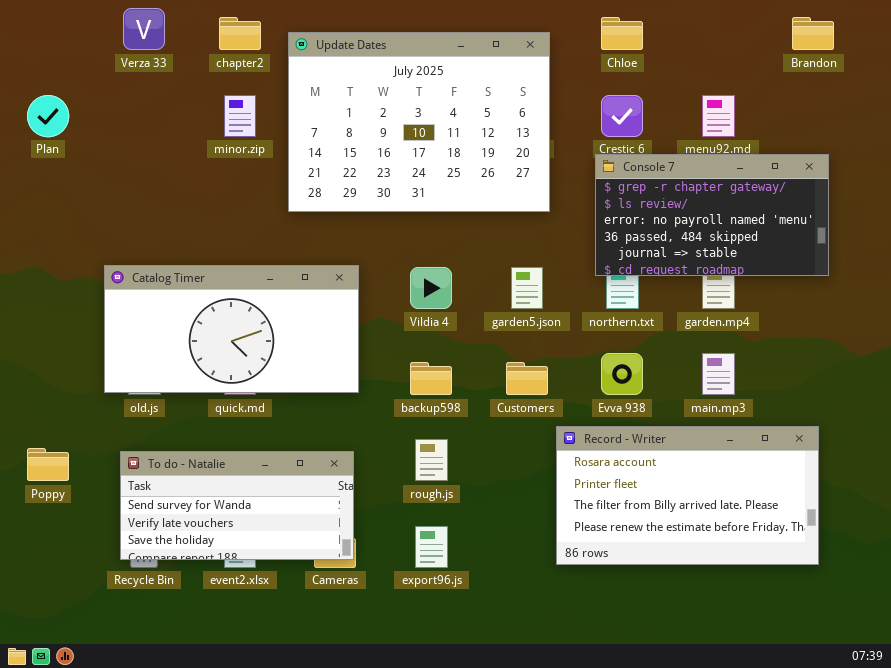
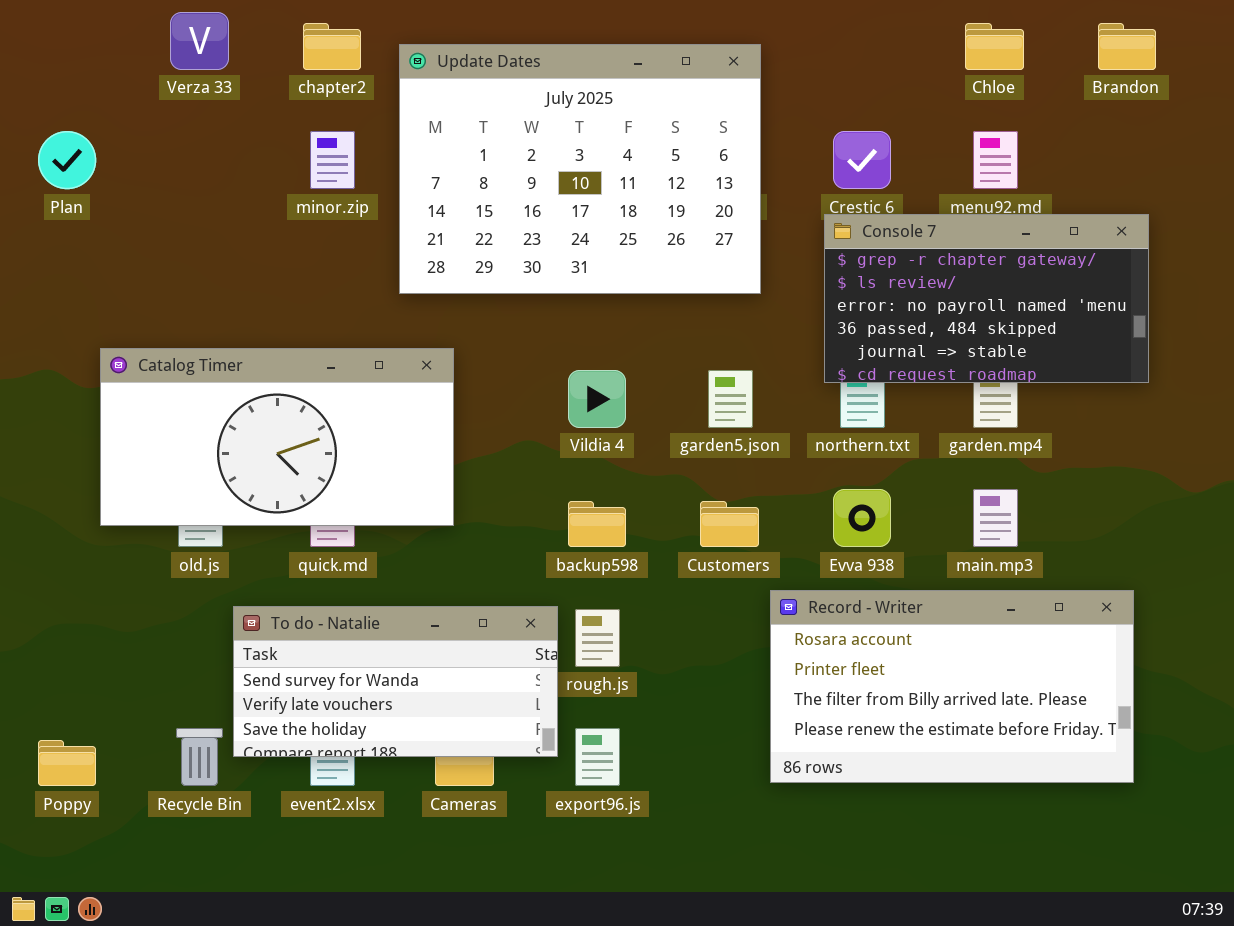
Chloe: [601,17,643,50] -> [965,23,1024,70], moved
Catalog Timer: [104,265,359,393] -> [100,348,454,526], moved
Poppy: [27,448,69,481] -> [38,740,96,786], moved
To do - Natalie: [120,451,354,560] -> [233,606,558,757], moved

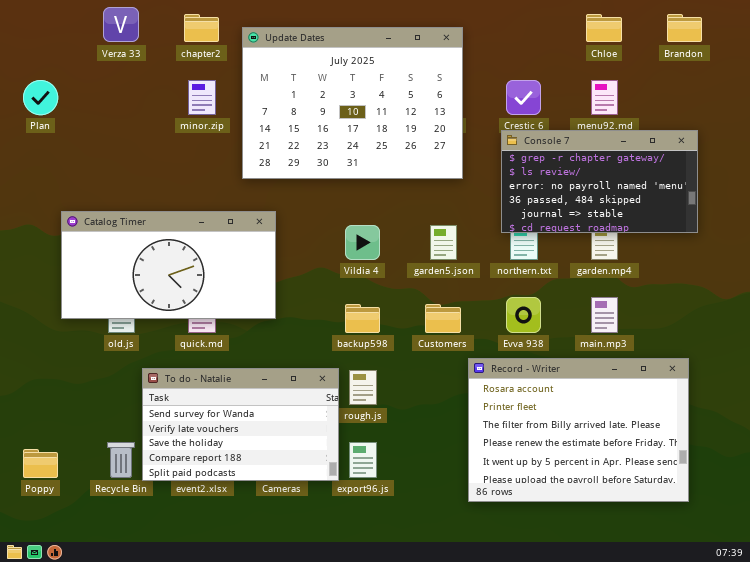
Record - Writer: [770,590,1134,783] -> [468,358,689,502], resized
To do - Natalie: [233,606,558,757] -> [142,368,339,481], resized

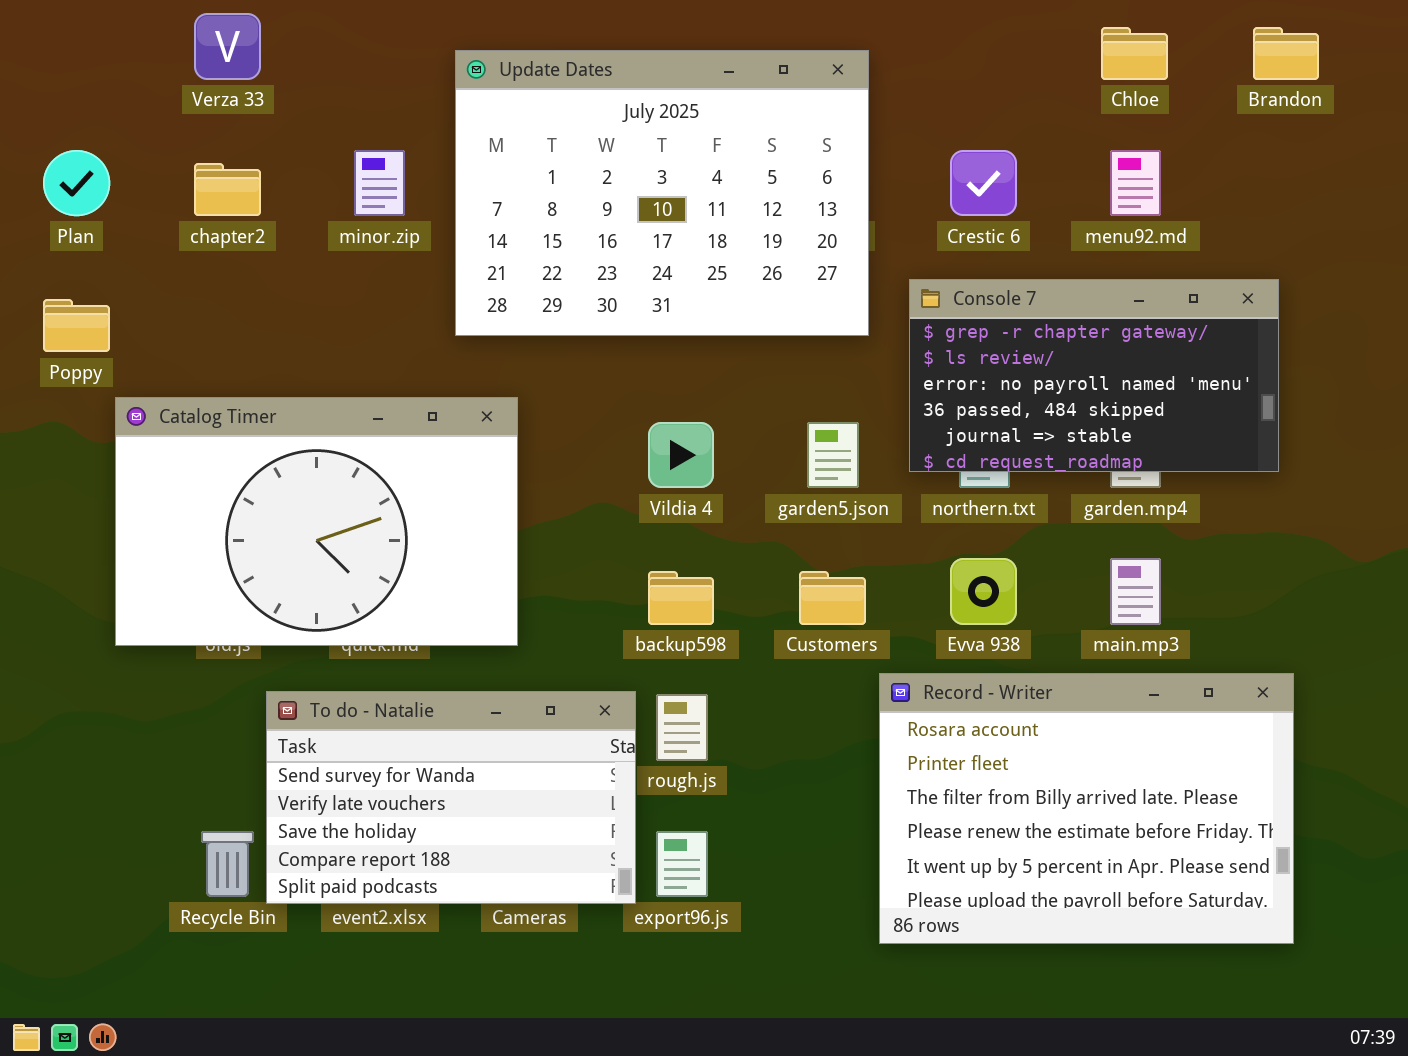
chapter2: [184,14,219,42] -> [194,163,261,216], moved
Console 7: [501,130,698,233] -> [909,279,1279,472], moved
Catalog Timer: [61,211,276,319] -> [115,397,518,646], resized
Poppy: [23,449,58,478] -> [43,299,110,352], moved

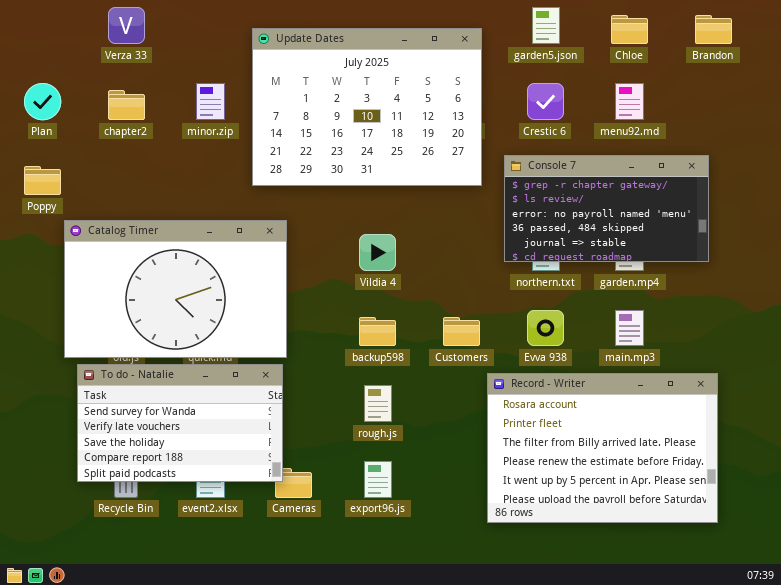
garden5.json: [807,422,859,488] -> [532,7,560,44], moved
To do - Natalie: [266,691,636,904] -> [77,364,283,482], moved

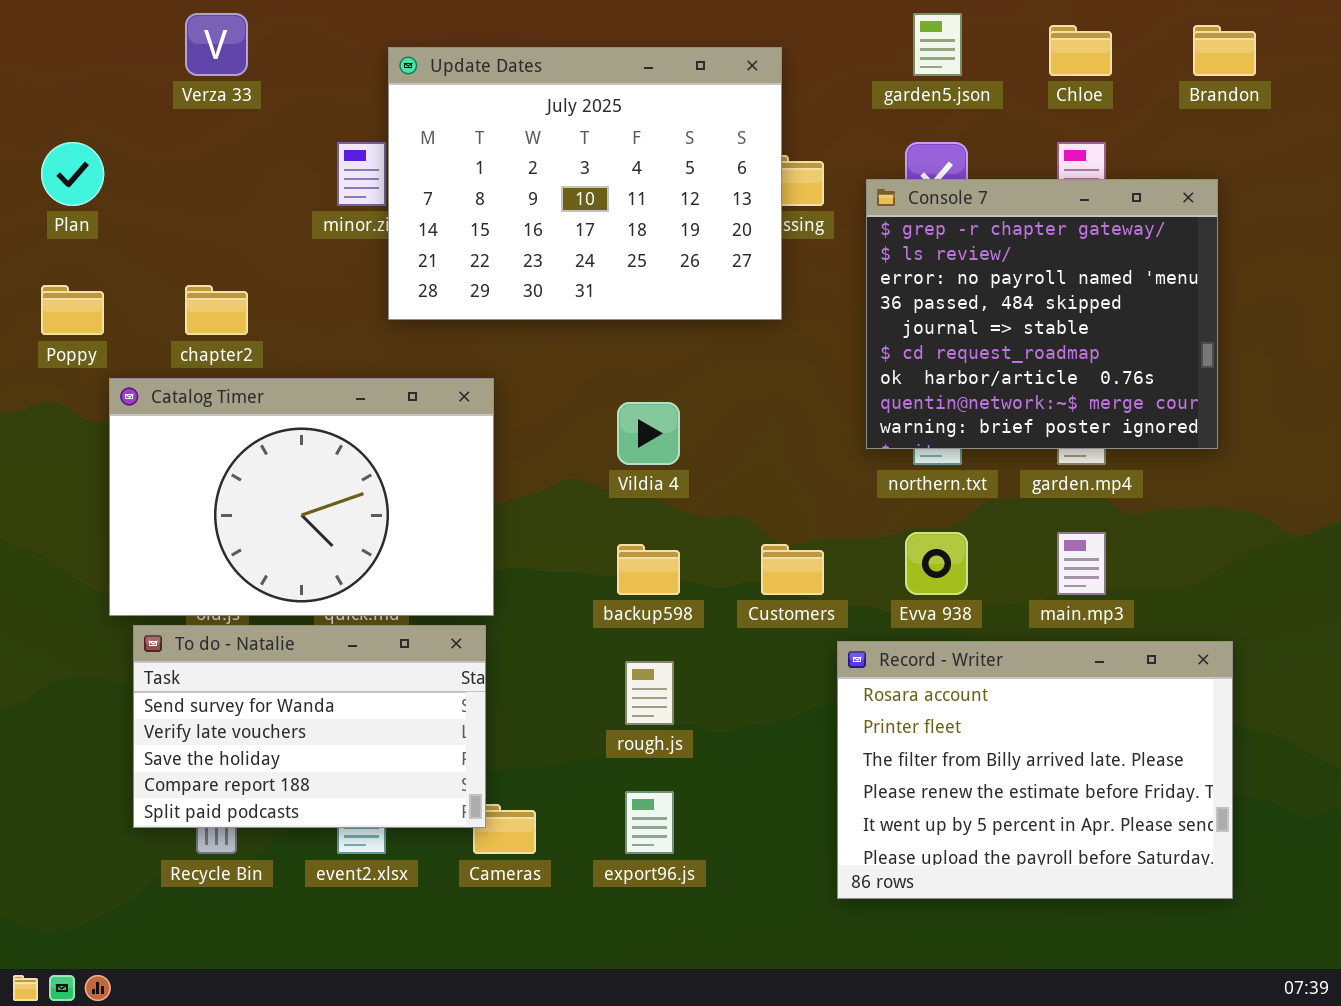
Update Dates: [252,28,482,186] -> [388,47,782,320], moved
chapter2: [108,90,145,120] -> [185,285,248,335], moved
Console 7: [504,155,709,262] -> [866,179,1218,449], resized

